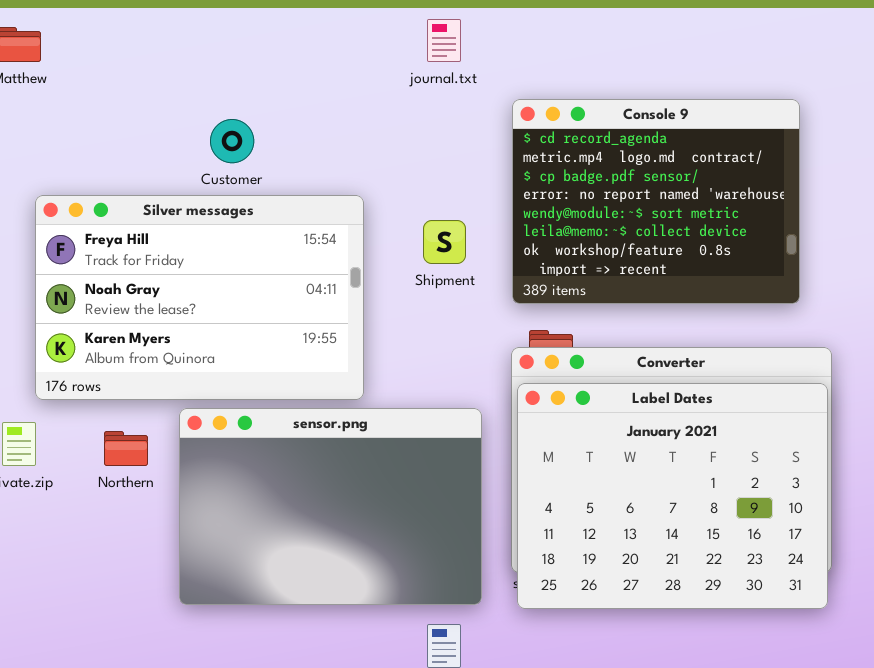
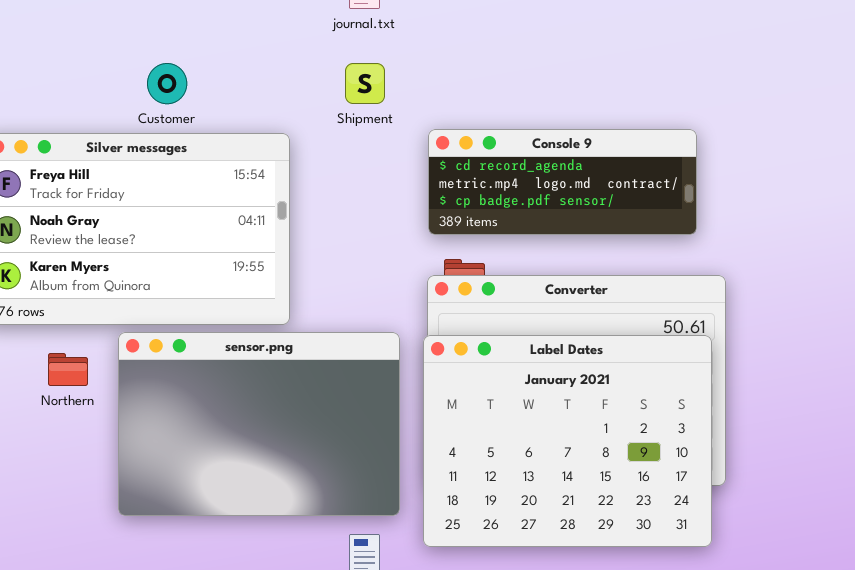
Console 9: [512,99,800,304] -> [428,129,697,235], resized
Shipment: [423,220,466,264] -> [345,63,385,104], moved
Label Dates: [517,383,828,609] -> [423,335,712,547], moved

